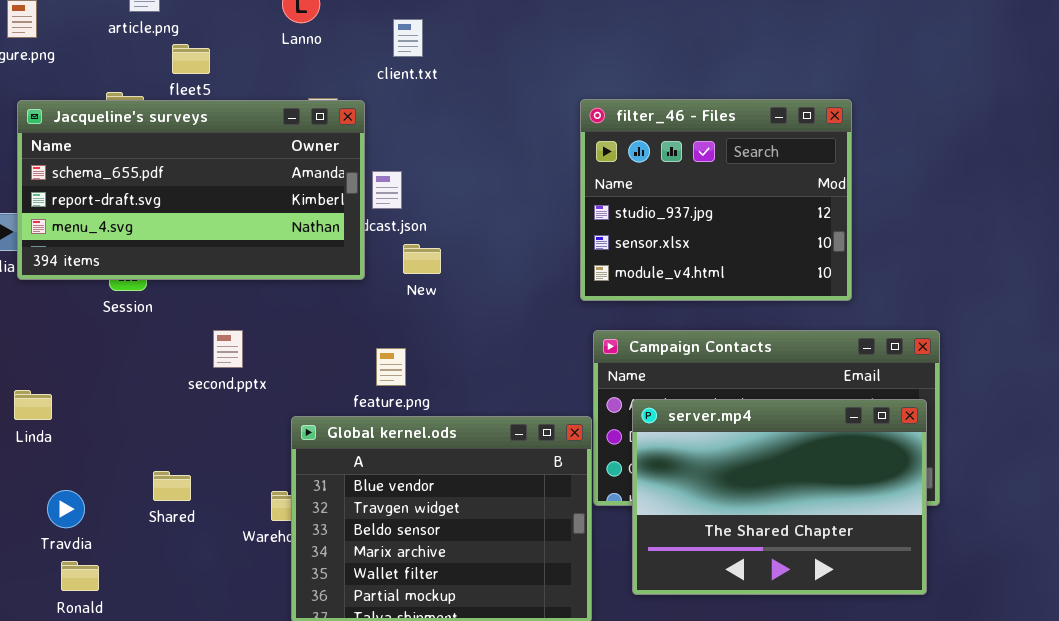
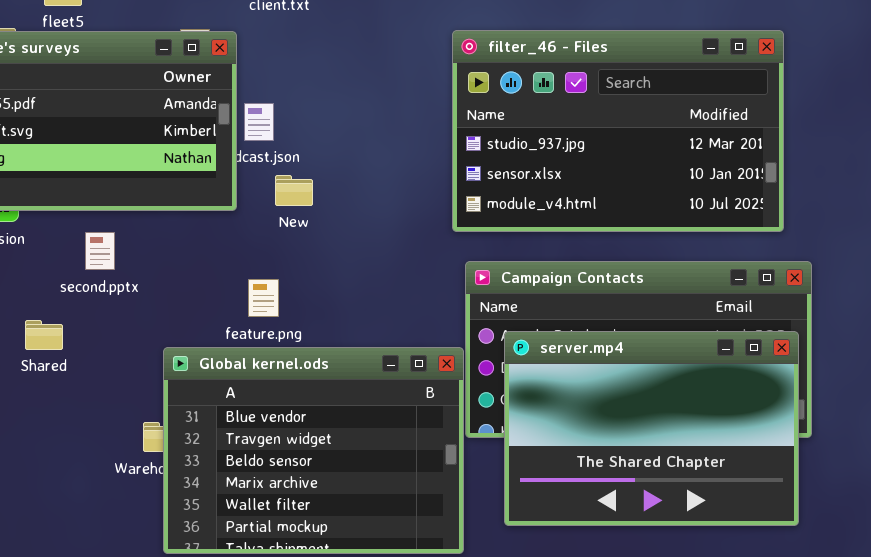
filter_46 - Files: [580,99,852,301] -> [452,30,784,232], resized
second.pptx: [213,330,243,368] -> [85,232,115,270], moved
Shared: [153,471,191,501] -> [25,320,63,350], moved

